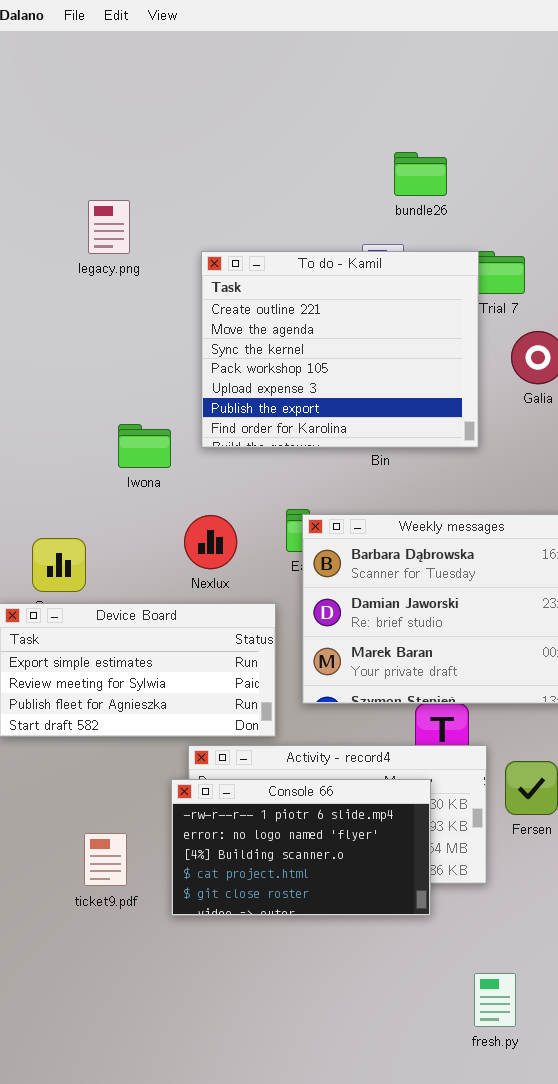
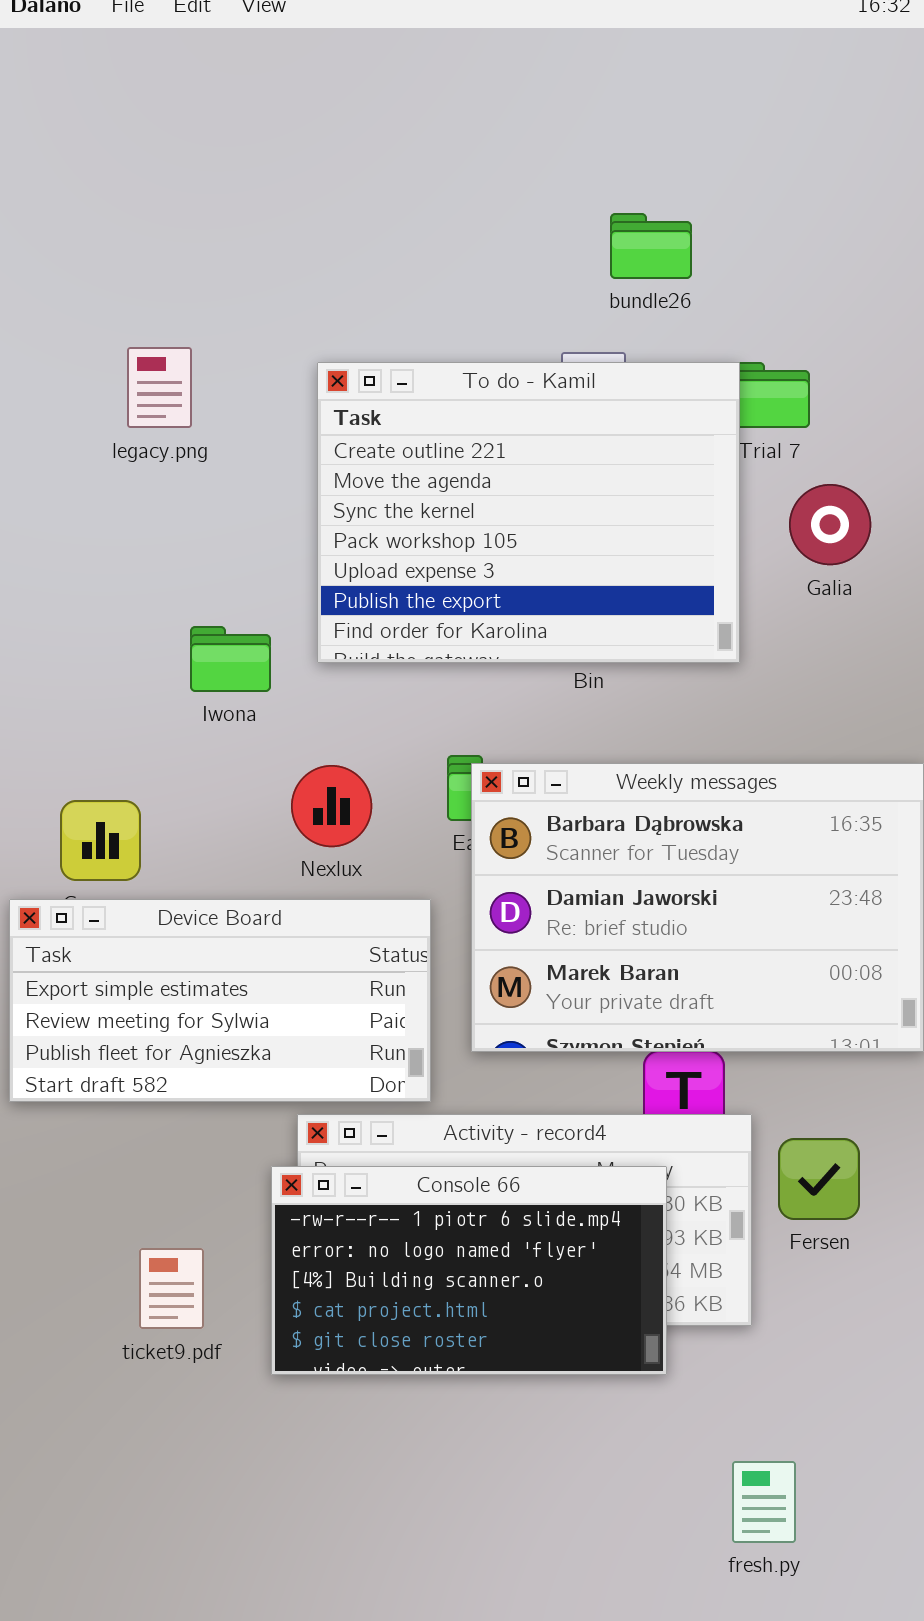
legacy.png: [88,200,130,254] -> [127,347,192,428], moved

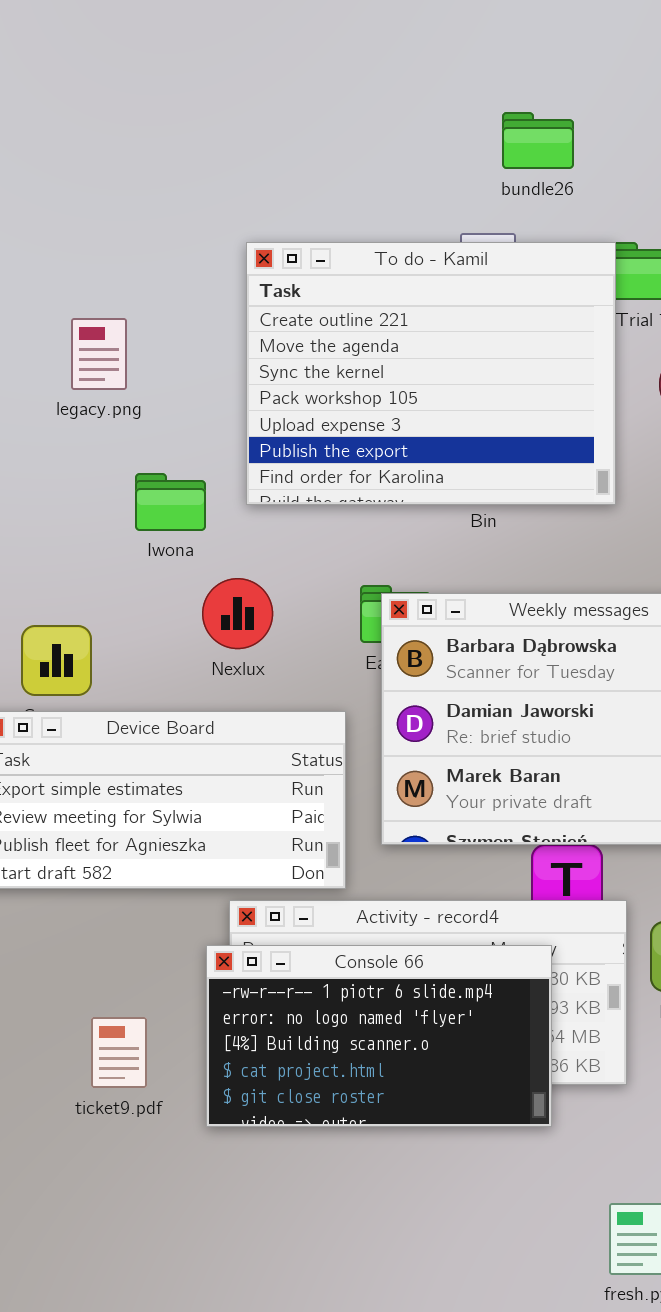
legacy.png: [127,347,192,428] -> [71,318,127,390], moved
Nexlux: [291,765,372,847] -> [202,578,273,649], moved

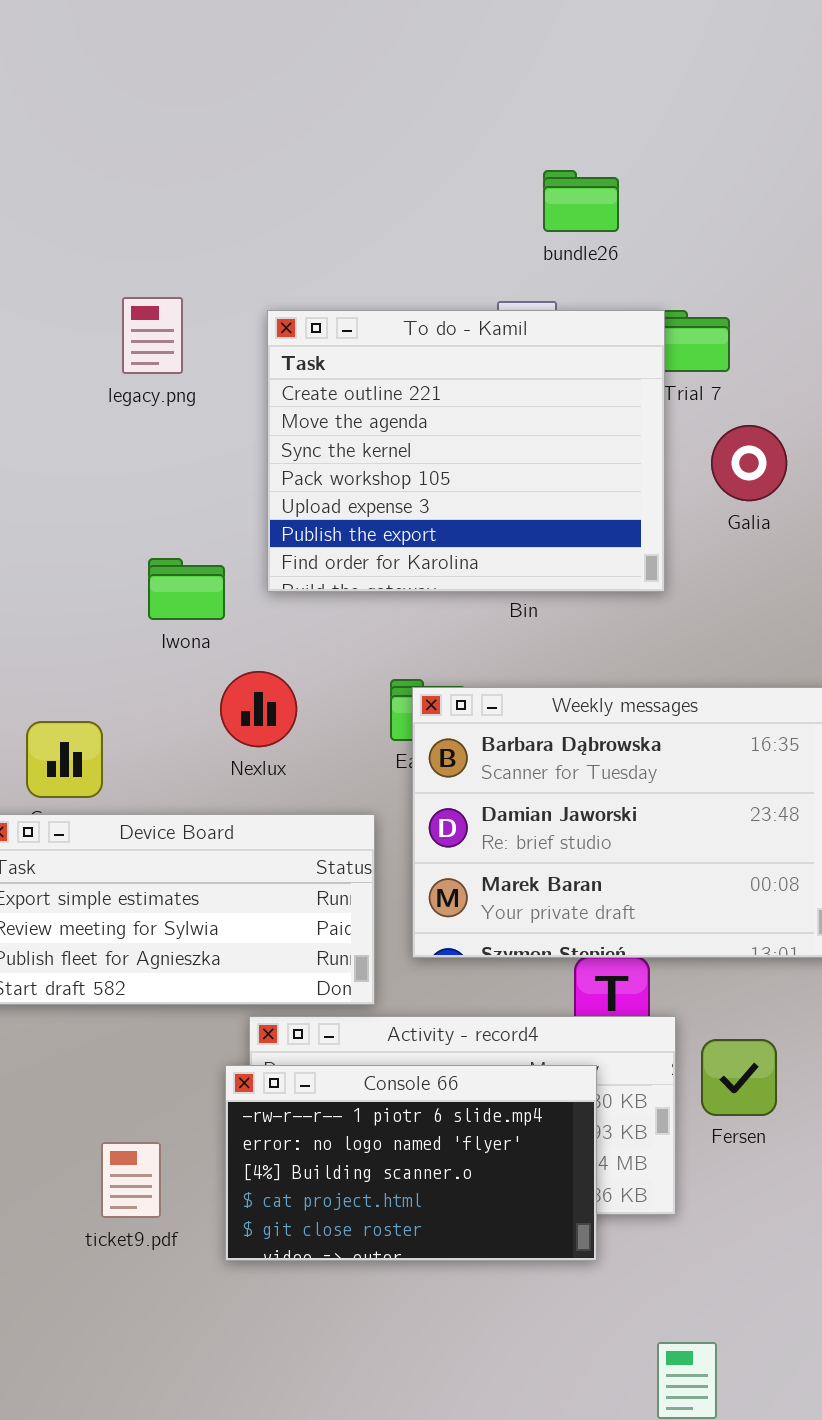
legacy.png: [71,318,127,390] -> [122,297,183,374], moved

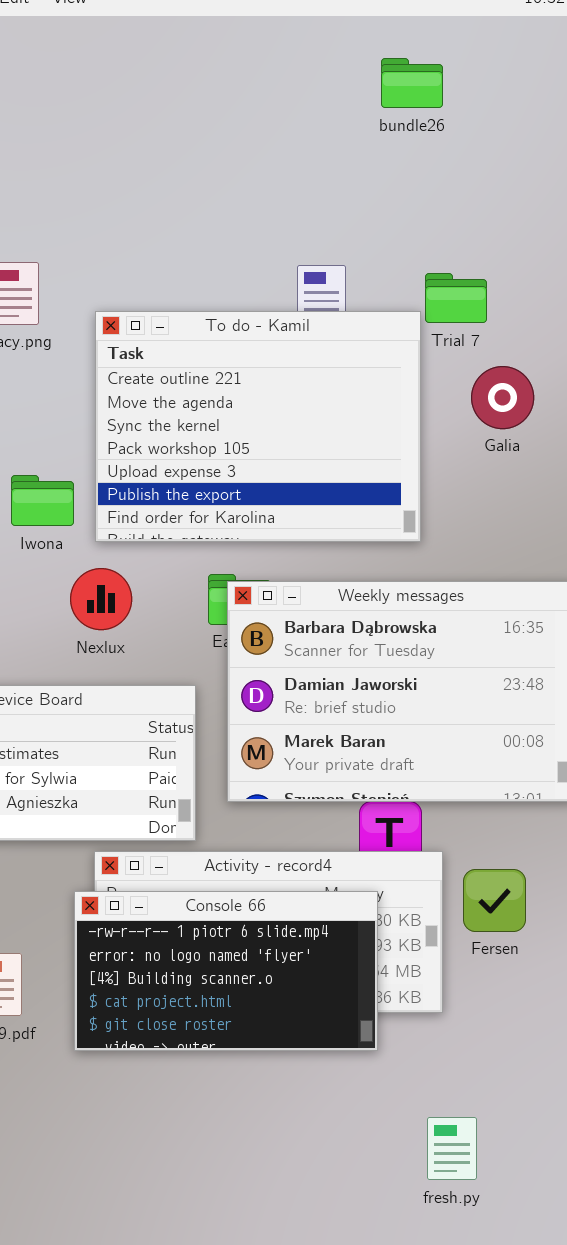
bundle26: [543,170,619,232] -> [381,58,443,108], moved
To do - Kamil: [267,310,665,592] -> [95,311,421,542], moved

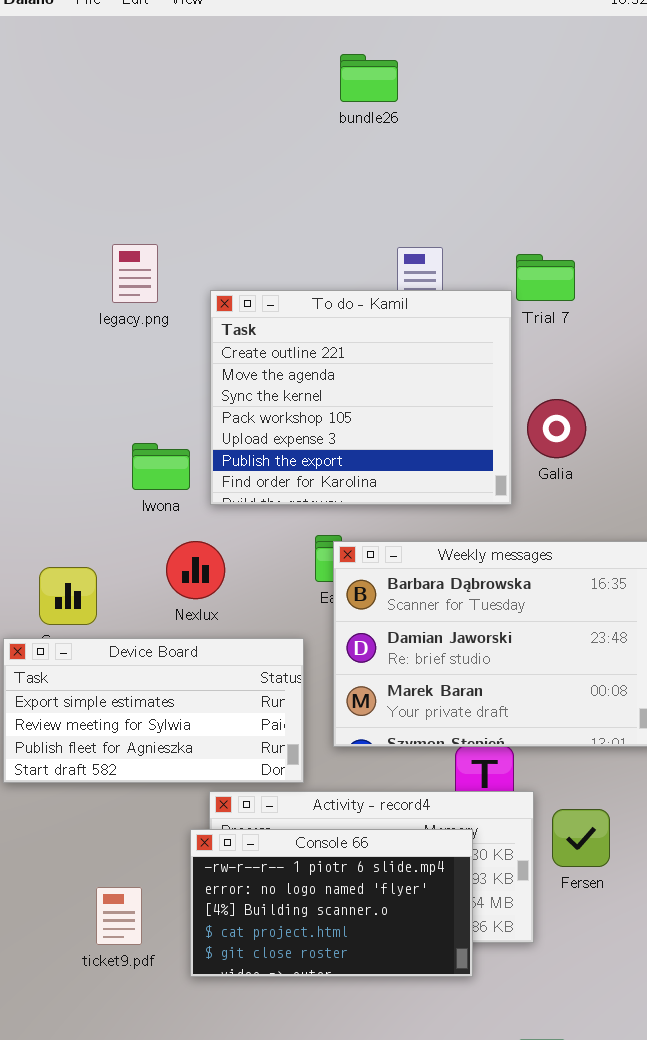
bundle26: [381,58,443,108] -> [340,54,398,102], moved
Galia: [471,366,534,429] -> [527,399,586,458], moved
Nexlux: [70,568,132,630] -> [166,541,225,599], moved

